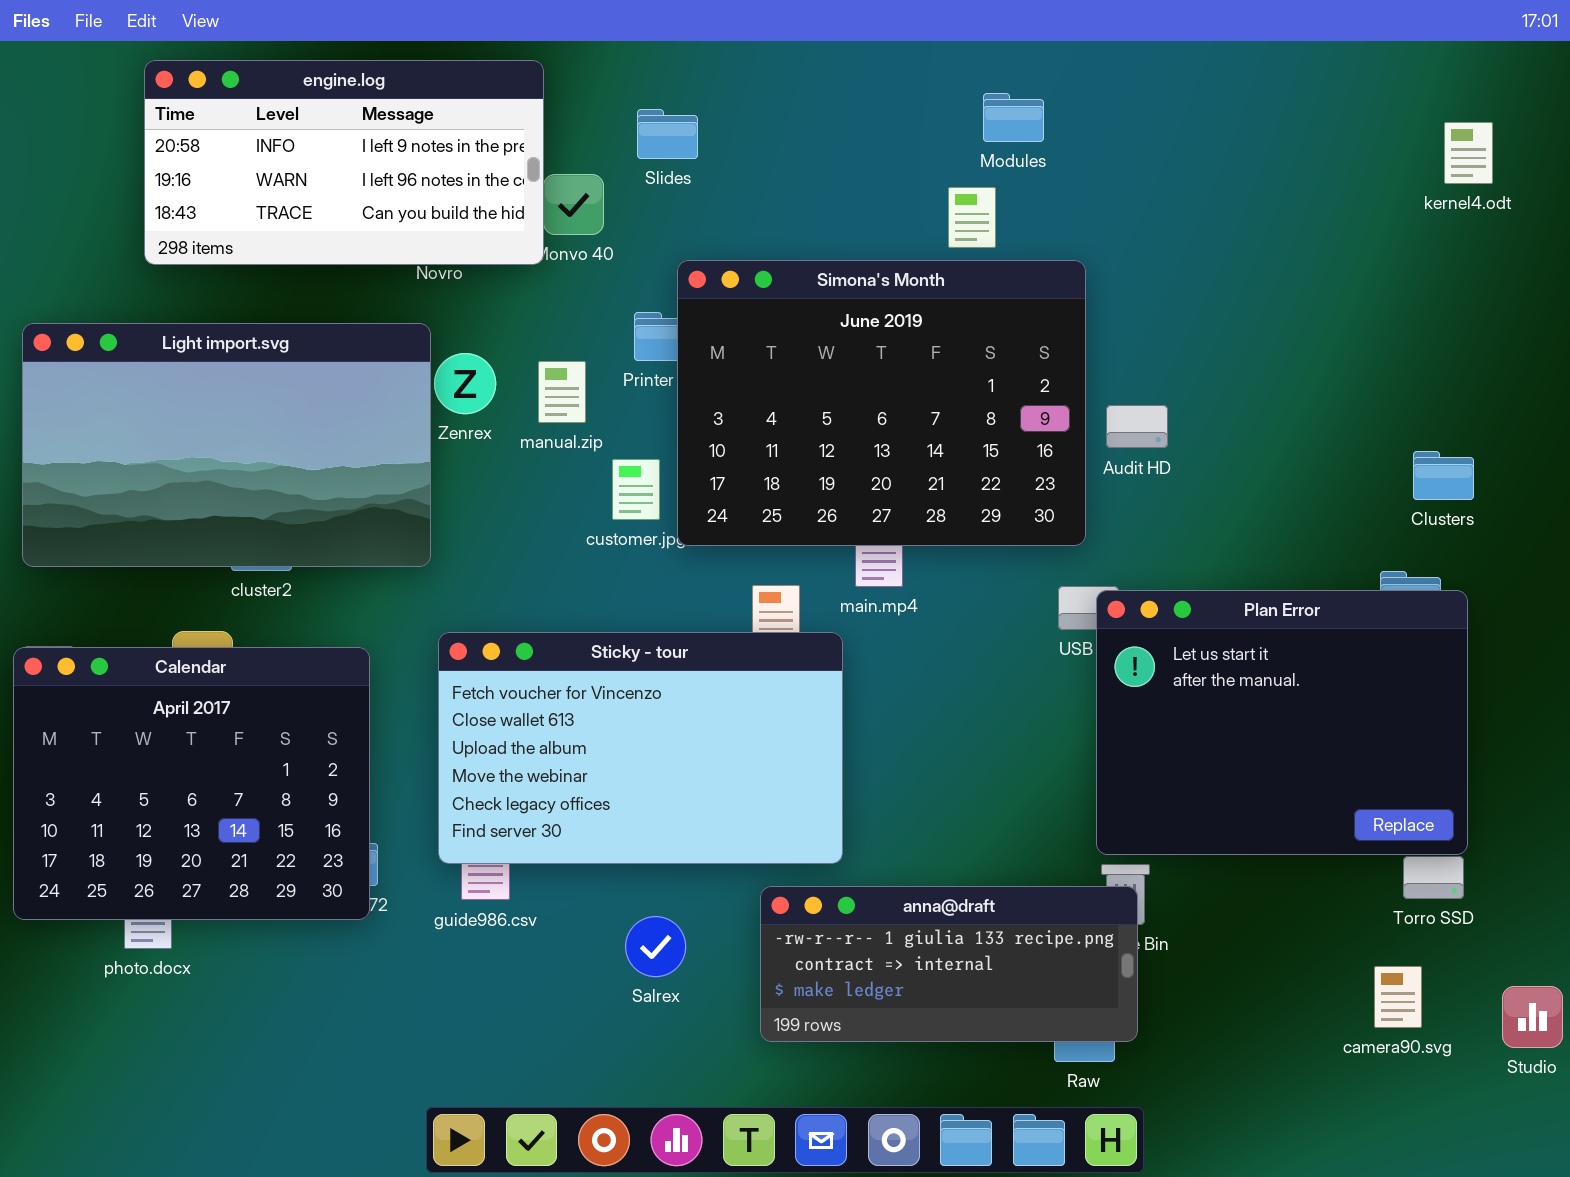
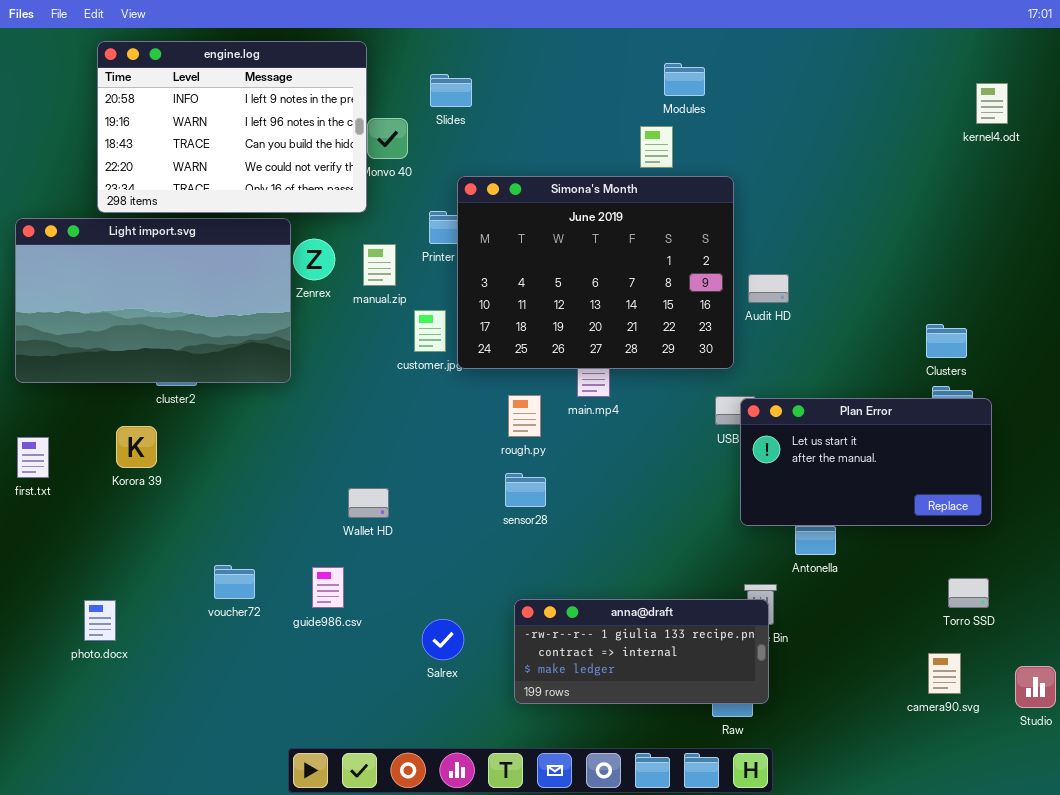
engine.log: [144,60,544,265] -> [97,41,367,213], resized
Clusters: [1413,451,1474,500] -> [926,324,967,358], moved
Plan Error: [1096,590,1468,855] -> [740,398,992,526], resized
Sticky - tour: [438,632,843,864] -> none, closed
Calendar: [13,647,370,920] -> none, closed

